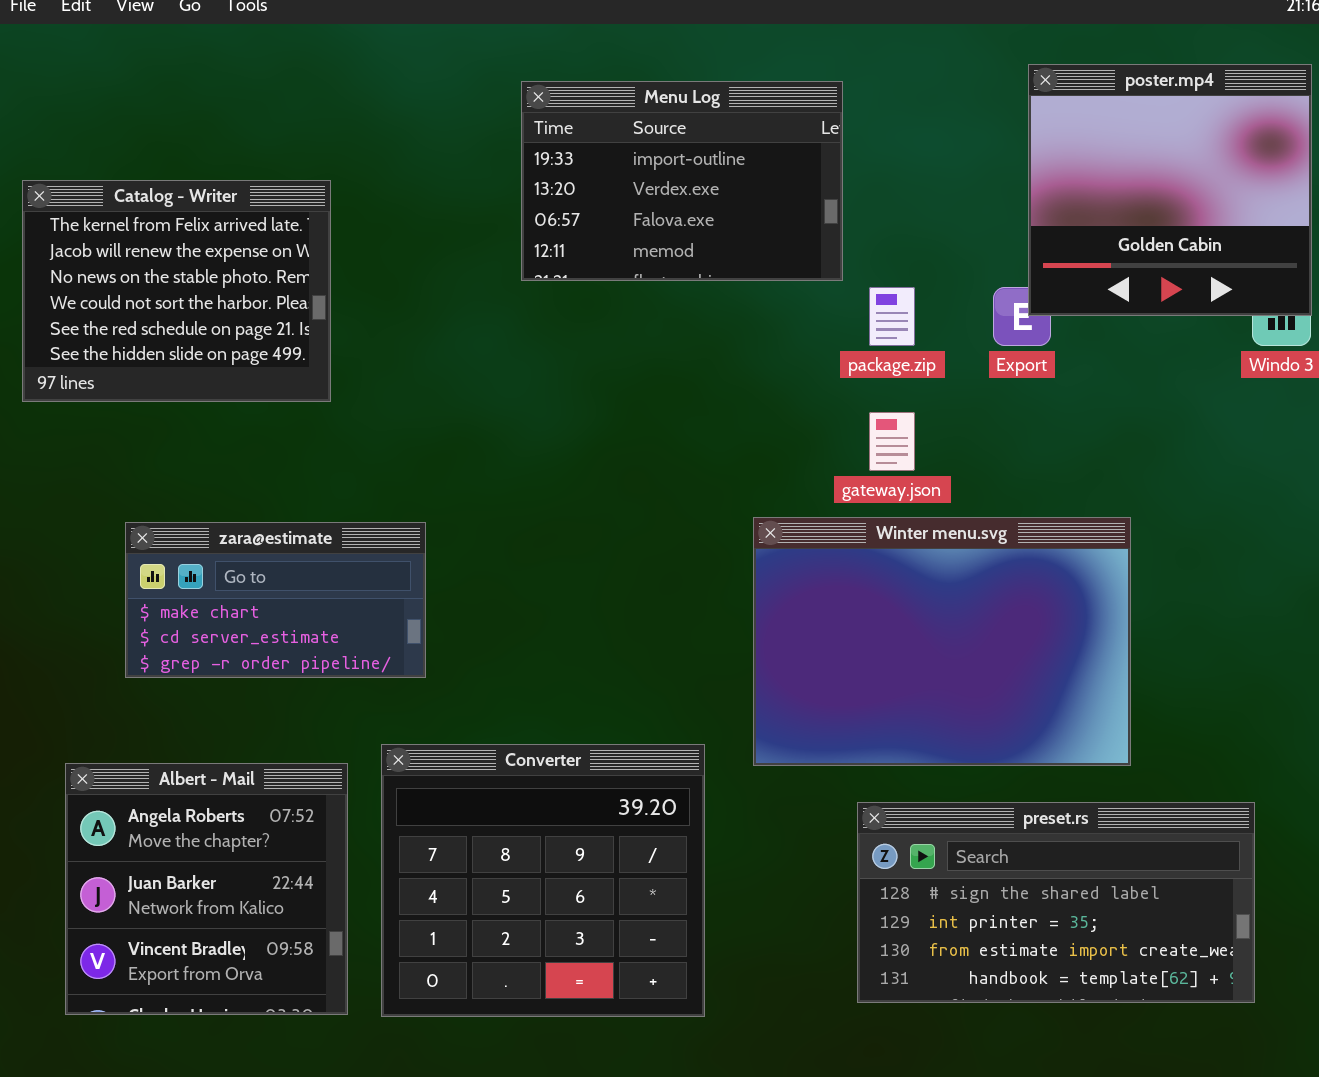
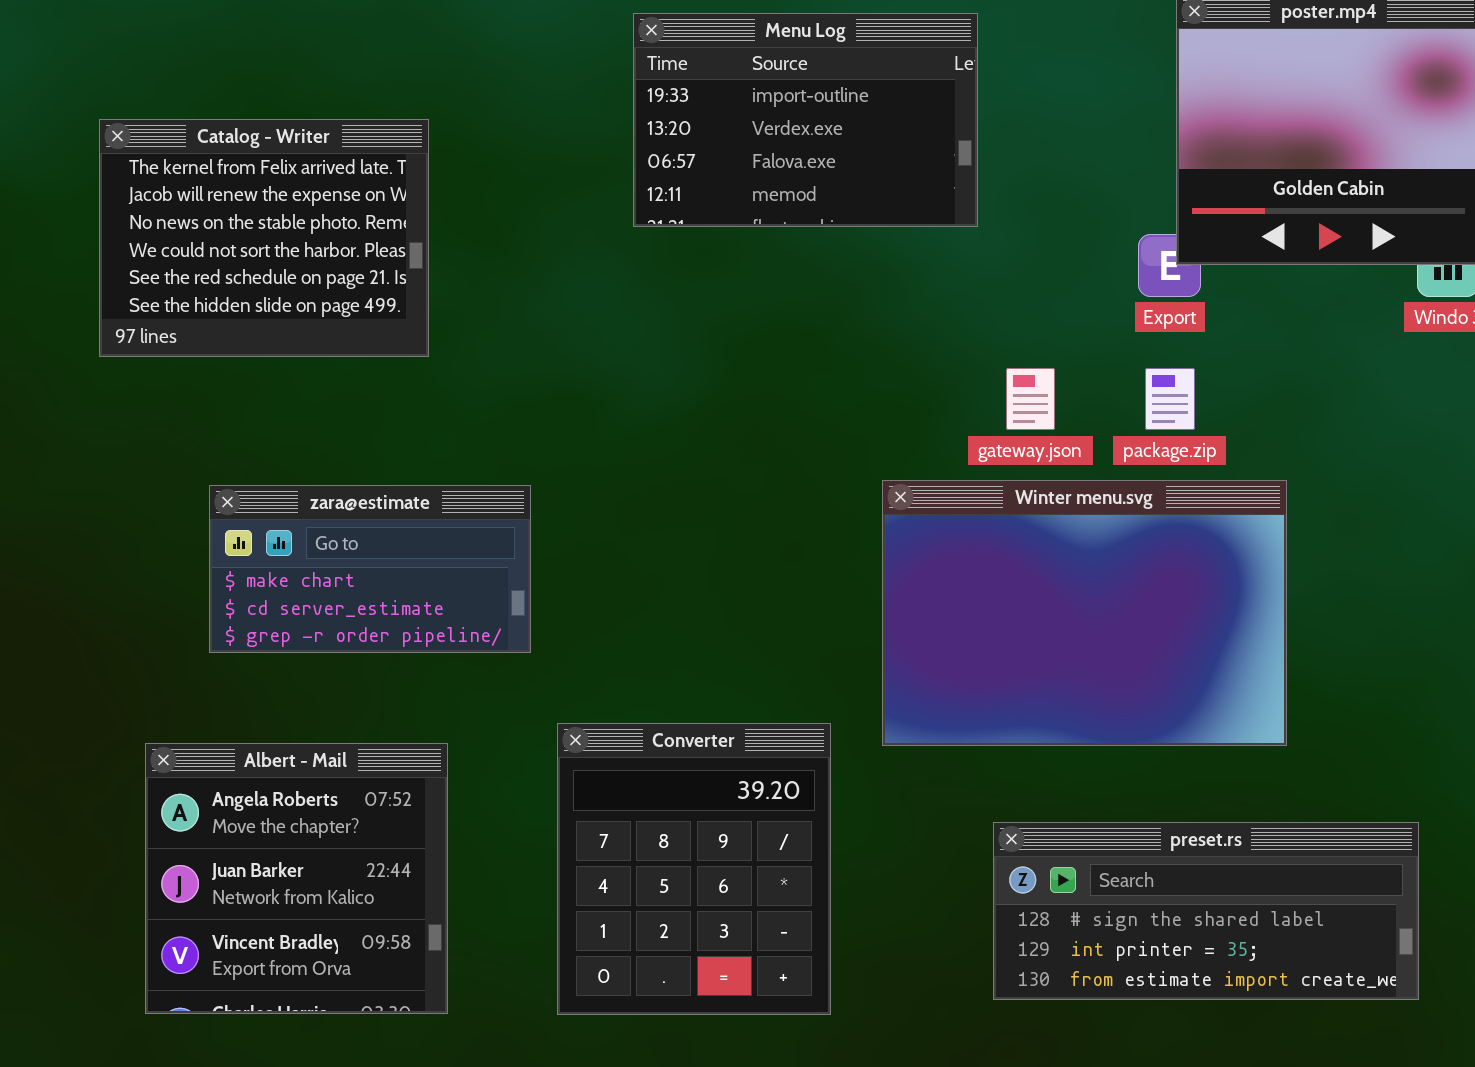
package.zip: [869,287,915,346] -> [1145,368,1195,430], moved
Converter: [381,744,705,1017] -> [557,723,831,1015], resized
preset.rs: [857,802,1255,1003] -> [993,822,1419,1000], resized

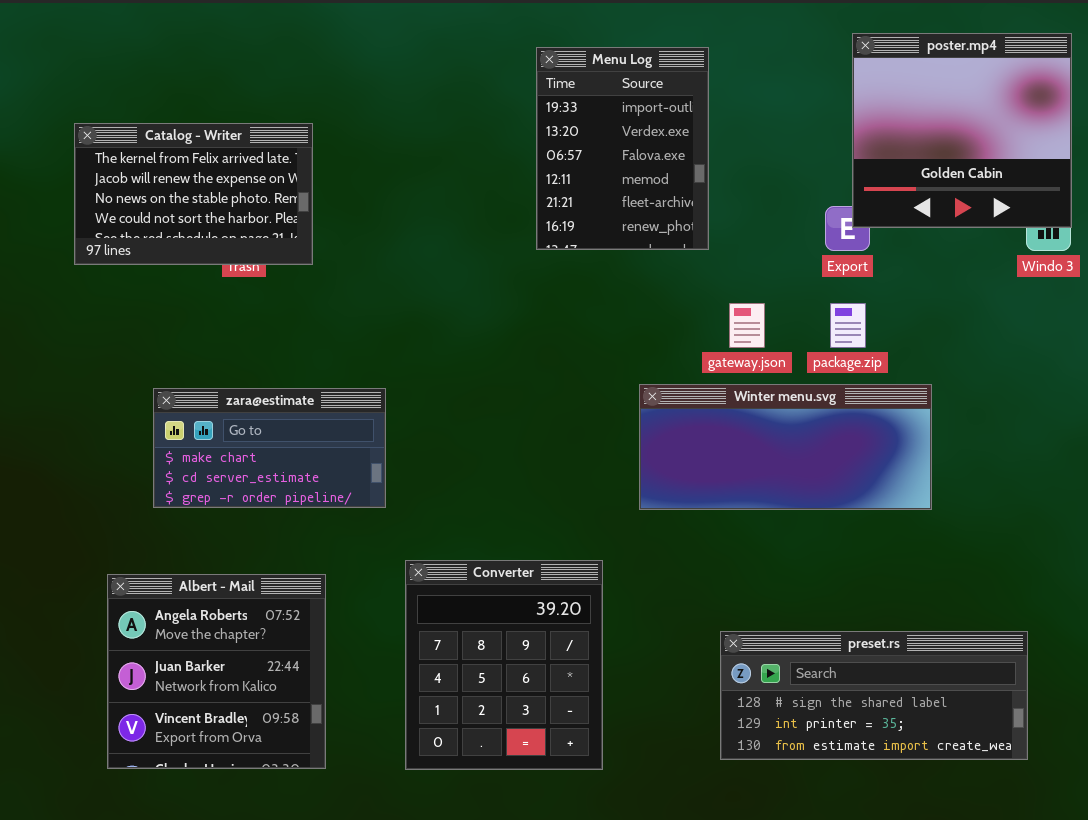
Menu Log: [633,13,978,227] -> [536,47,709,250], resized
Catalog - Writer: [99,119,429,357] -> [74,123,313,265], resized
Winter menu.svg: [882,480,1287,746] -> [639,384,932,510], resized

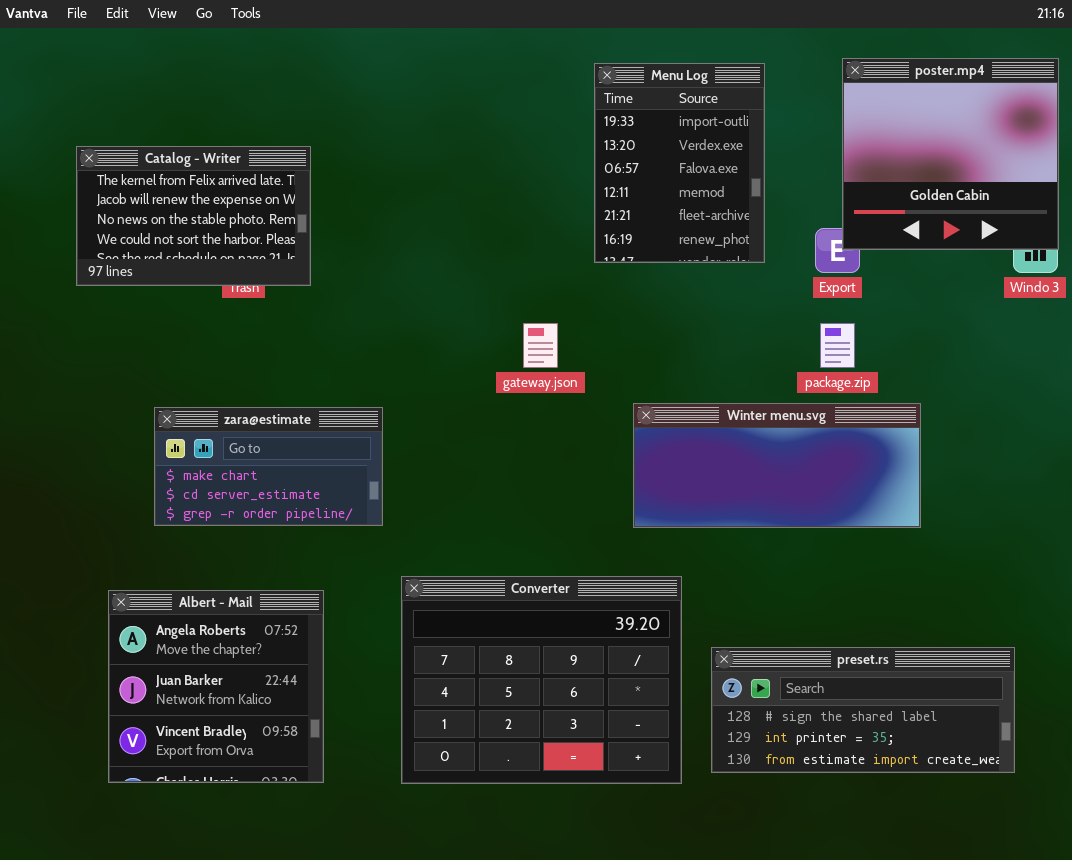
Menu Log: [536,47,709,250] -> [594,63,765,263], moved
gateway.json: [729,303,765,348] -> [523,323,558,368], moved
Converter: [405,560,603,770] -> [401,576,682,784], resized

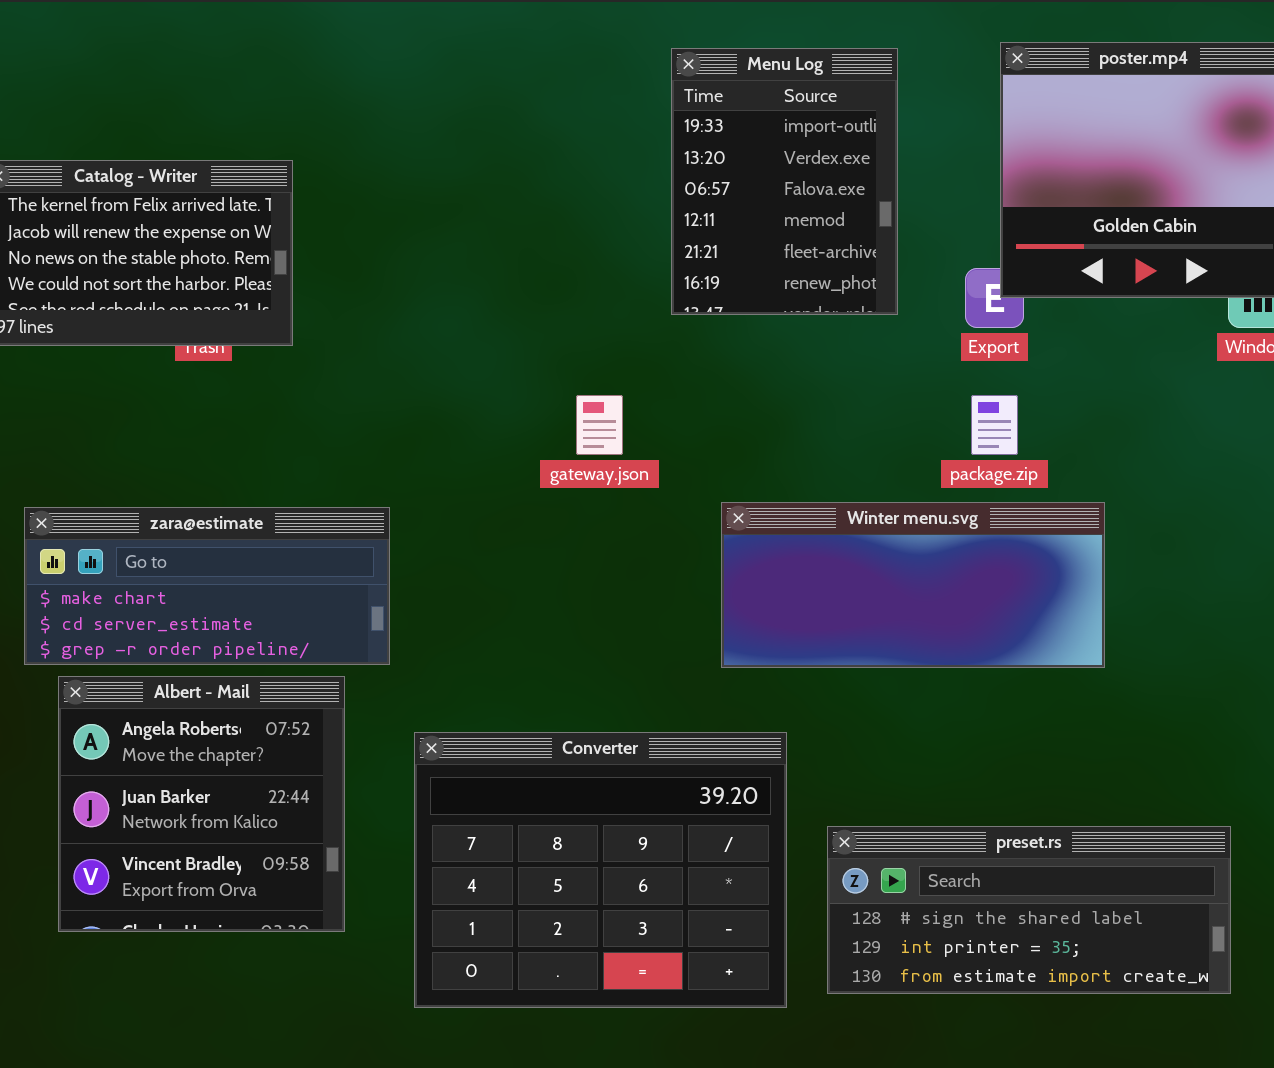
zara@estimate: [154,407,383,526] -> [24,507,390,665], resized
Albert - Mail: [108,590,324,783] -> [58,676,345,932], moved

